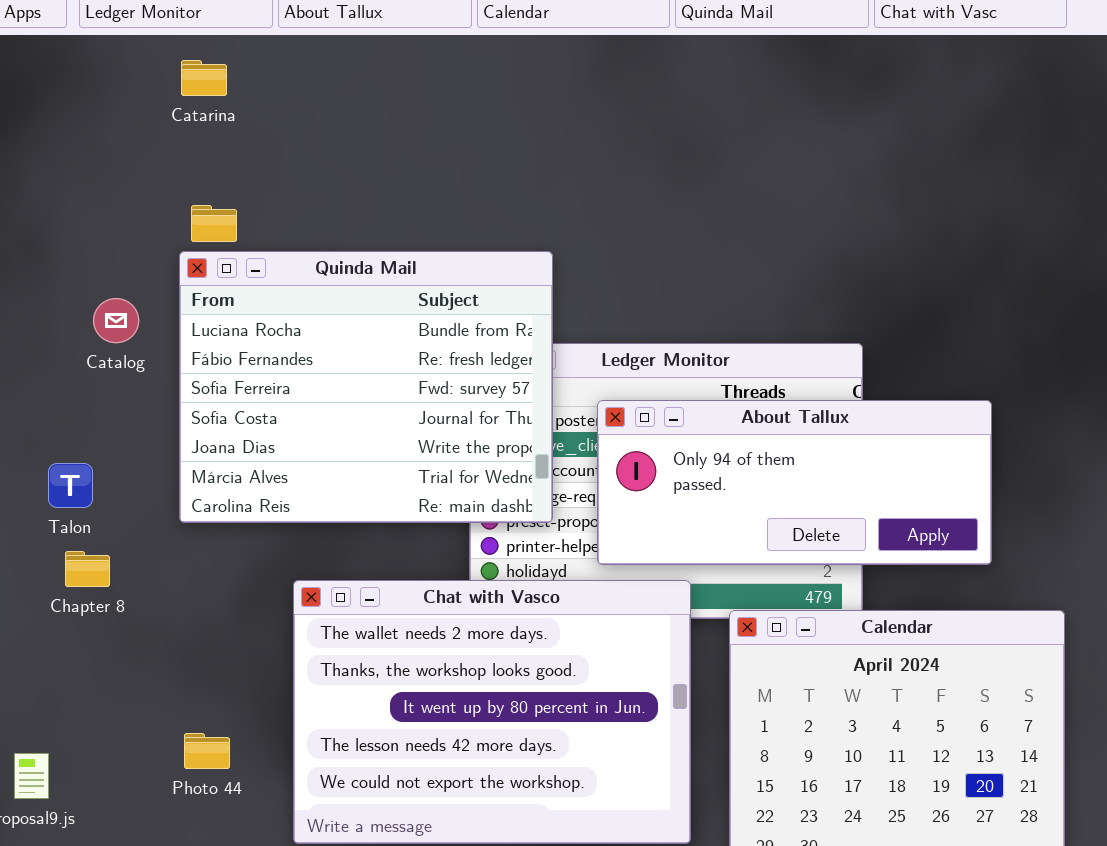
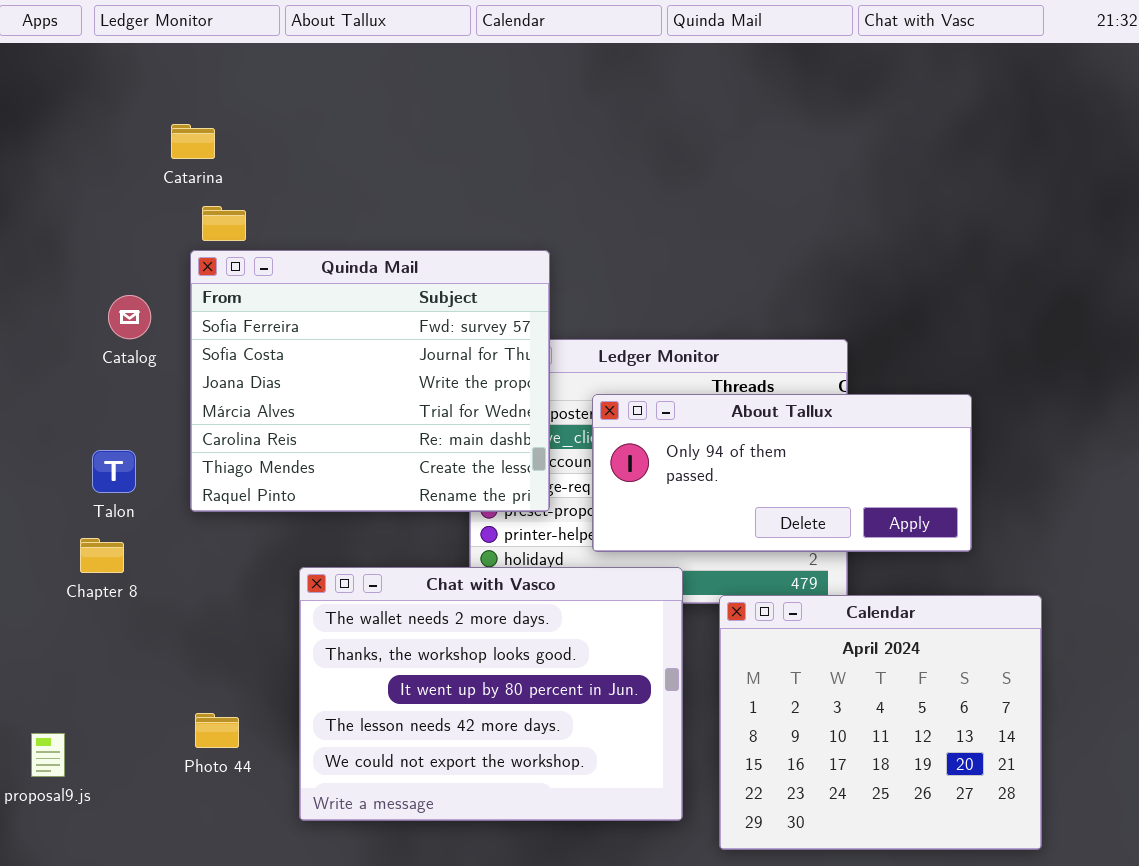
Catarina: [181,60,227,96] -> [171,124,215,159], moved
Quinda Mail: [179,251,553,523] -> [190,250,550,512], scrolled down 2 rows
Talon: [48,463,93,508] -> [92,450,136,493], moved

